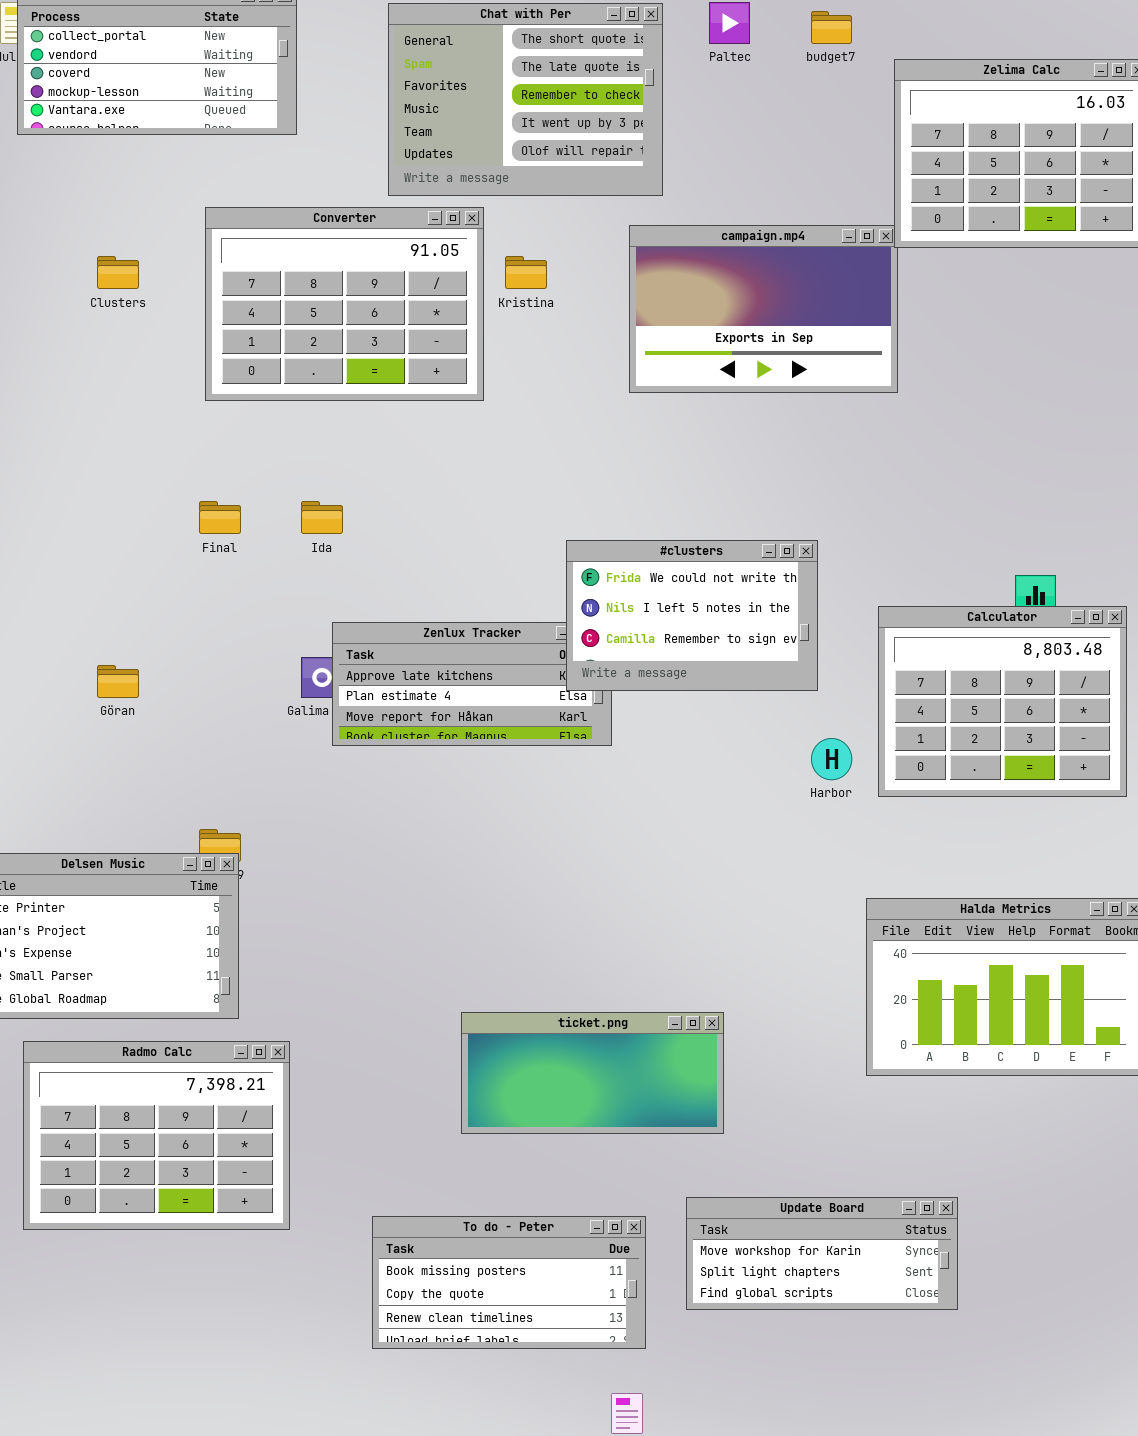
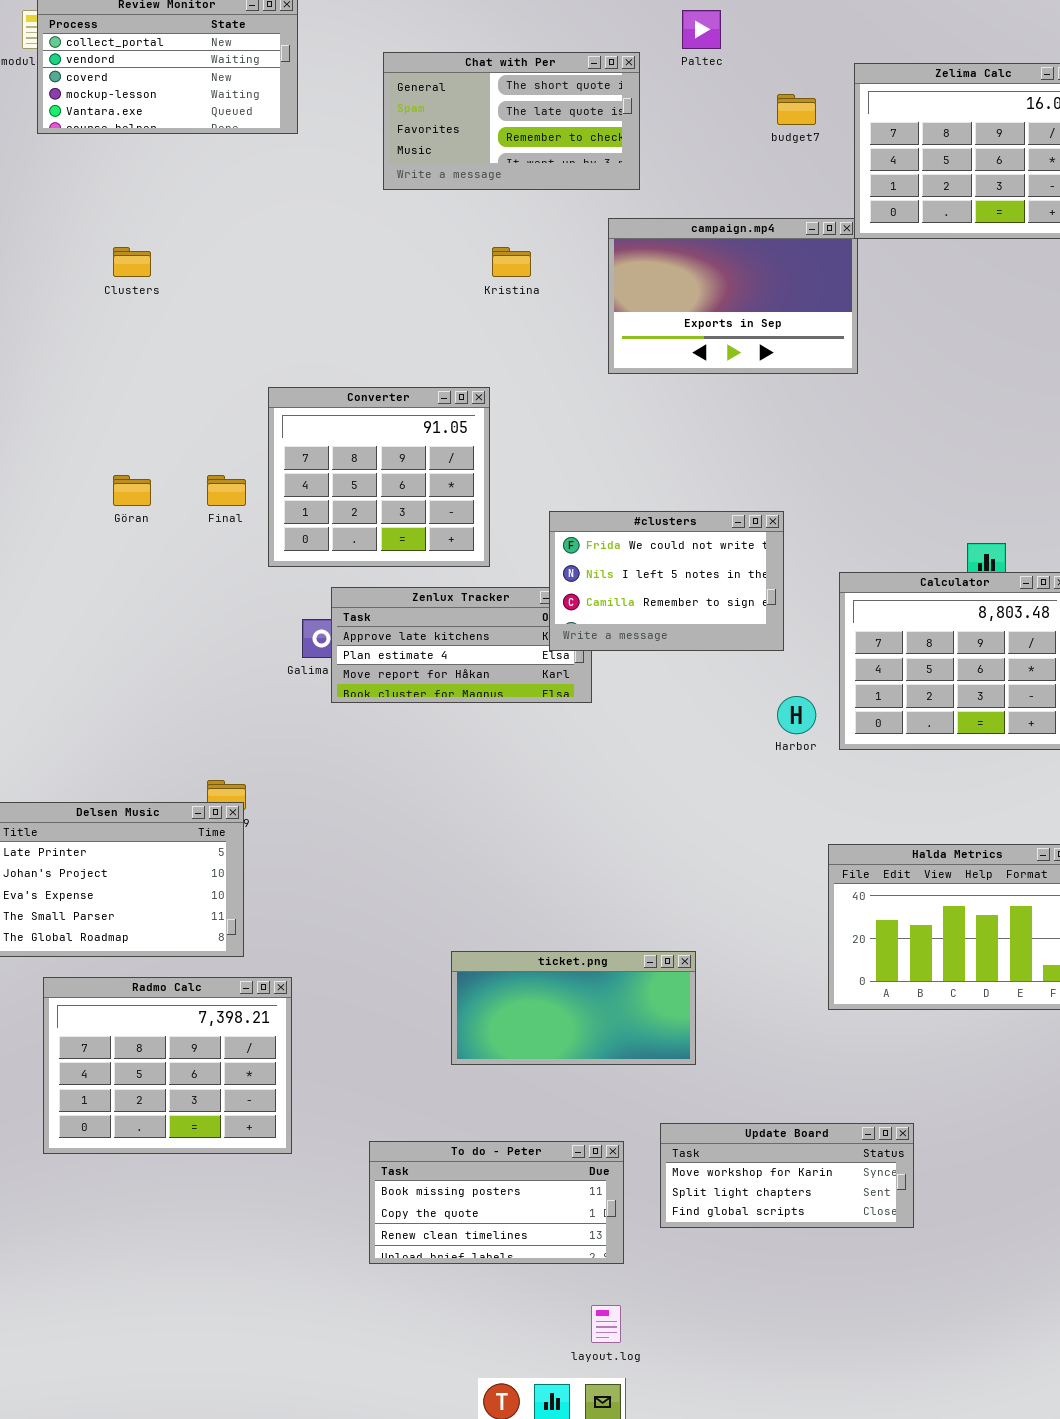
Chat with Per: [388,3,663,196] -> [383,52,640,190], resized
budget7: [811,11,852,44] -> [777,94,816,125], moved
Converter: [205,207,484,401] -> [268,387,490,567], moved, resized
Göran: [97,665,139,698] -> [113,475,151,506], moved

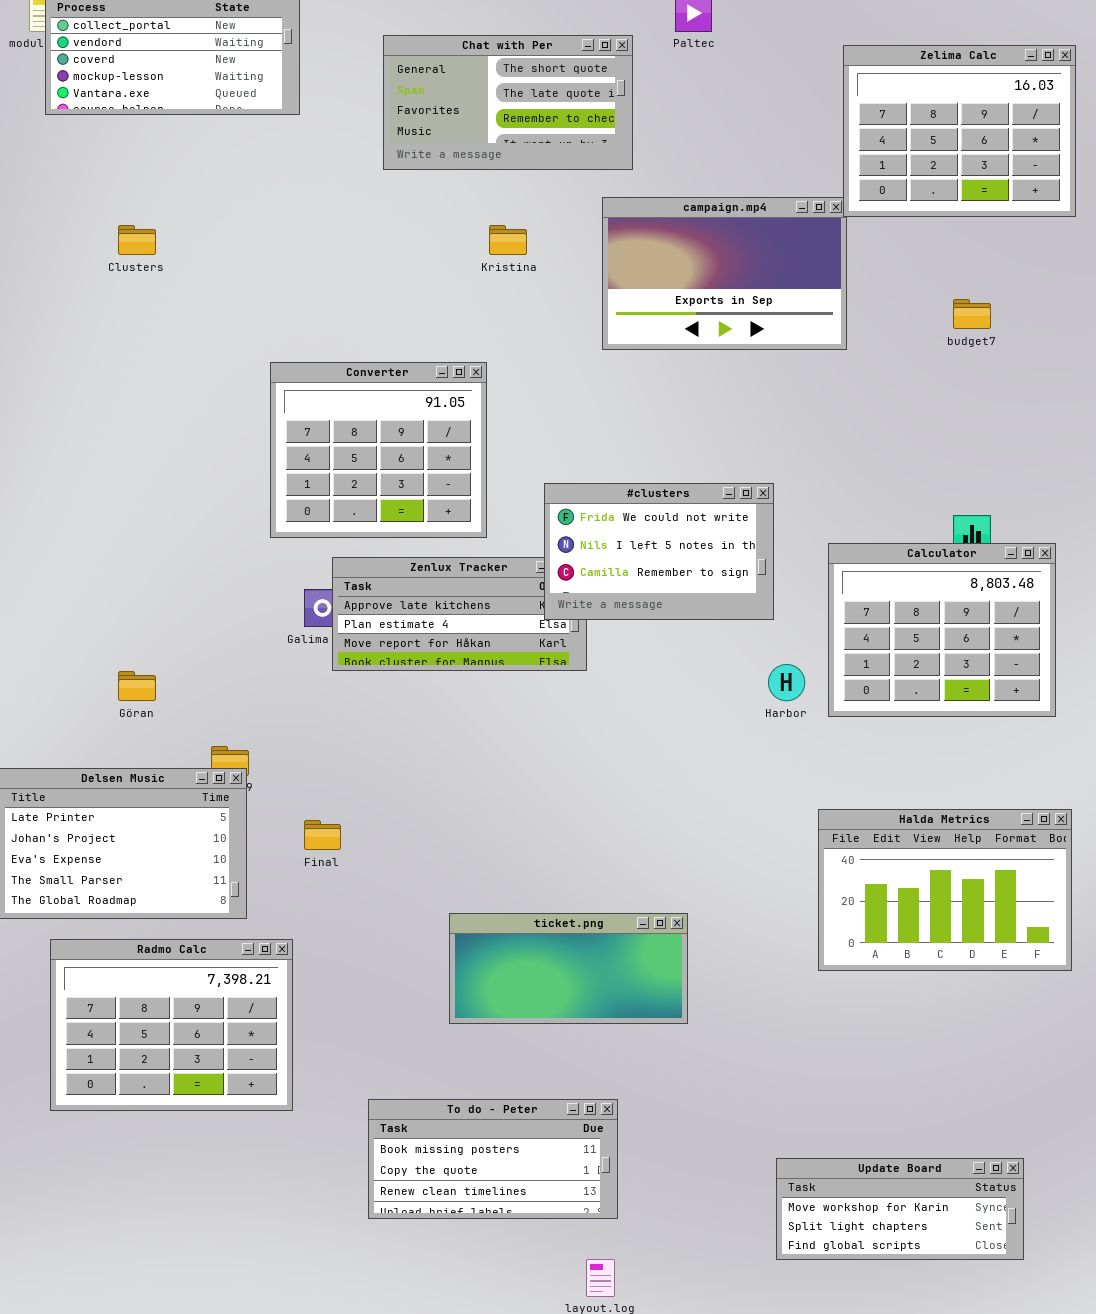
budget7: [777,94,816,125] -> [953,299,991,329], moved
Göran: [113,475,151,506] -> [118,671,156,701], moved
Final: [207,475,246,506] -> [304,820,341,850], moved
Update Board: [660,1123,914,1228] -> [776,1158,1024,1260], moved

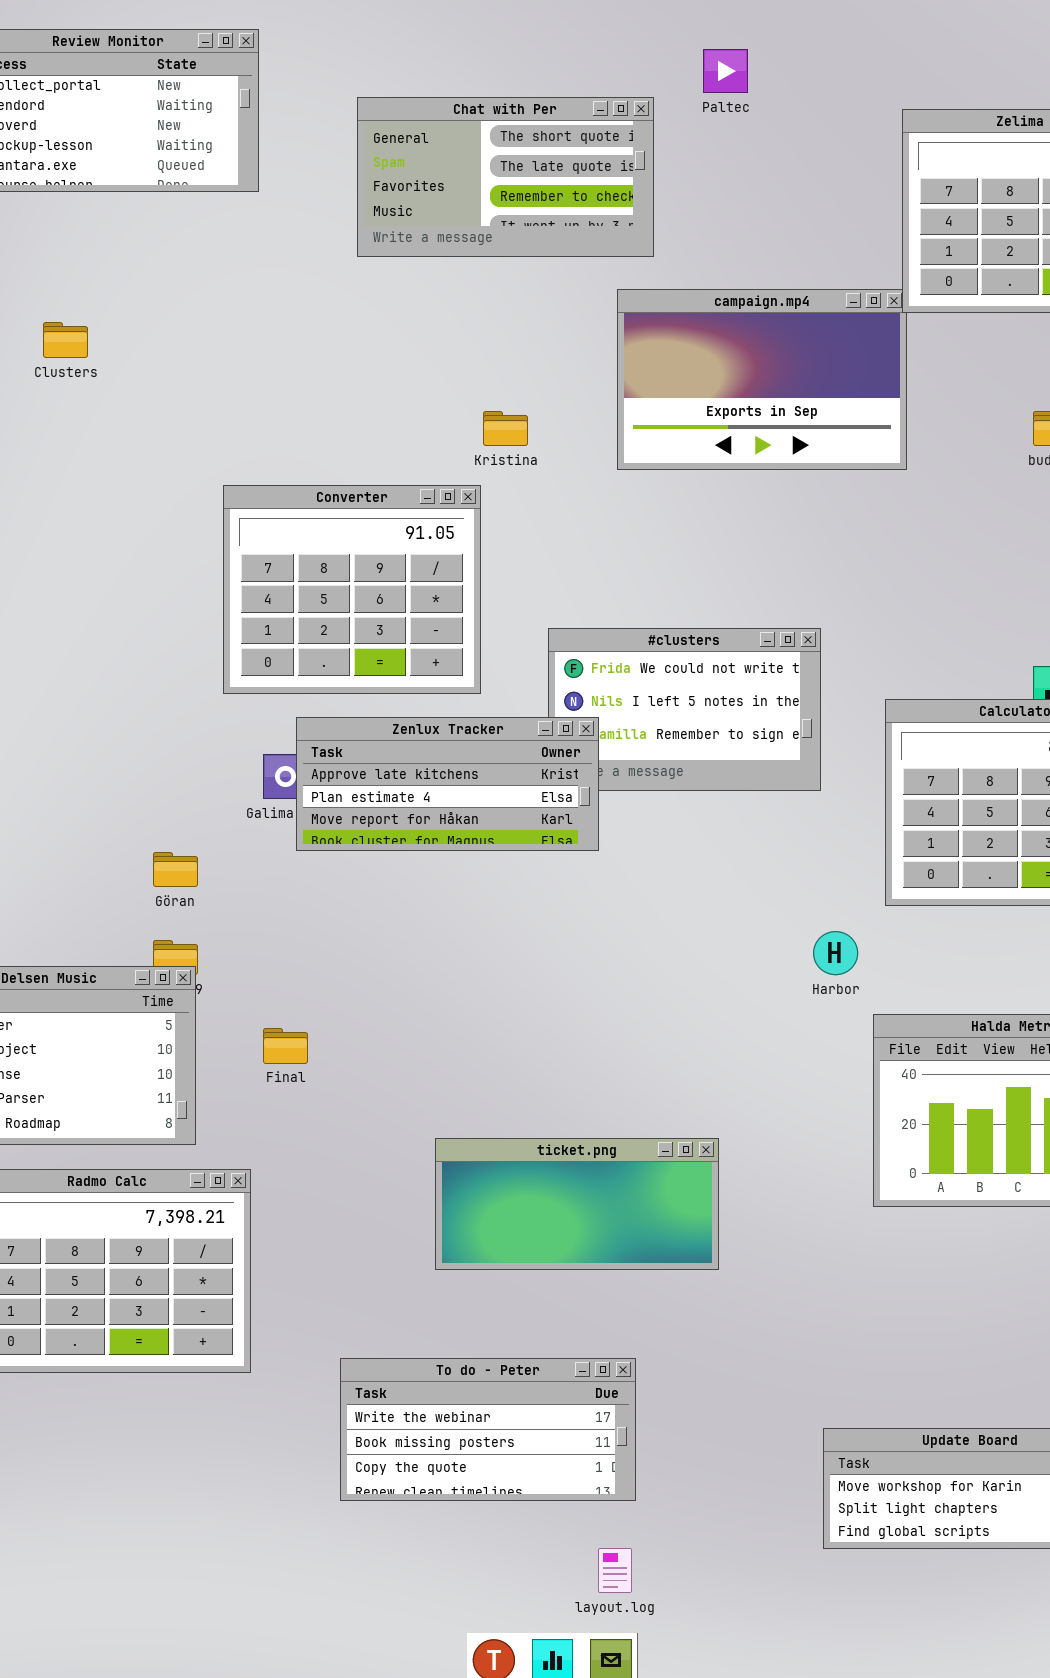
Kristina: [489,225,527,255] -> [483,411,528,446], moved
Zenlux Tracker: [332,557,587,671] -> [296,717,599,851], raised
Harbor: [768,664,805,701] -> [813,931,858,975], moved
Göran: [118,671,156,701] -> [153,852,198,887], moved
To do - Peter: [368,1099,618,1219] -> [340,1358,636,1501], scrolled up 1 row

